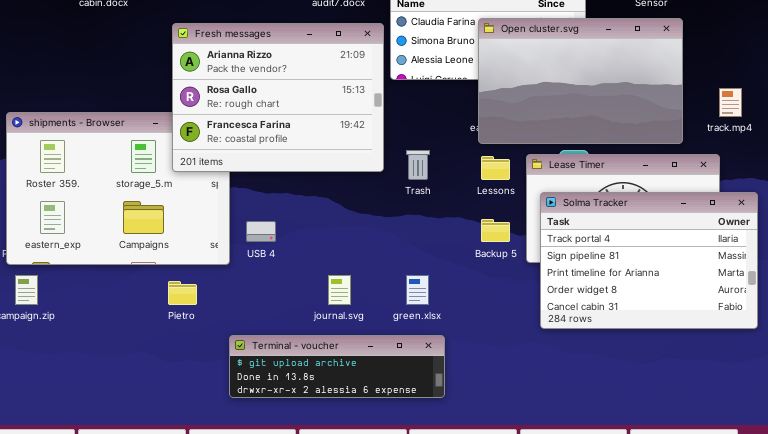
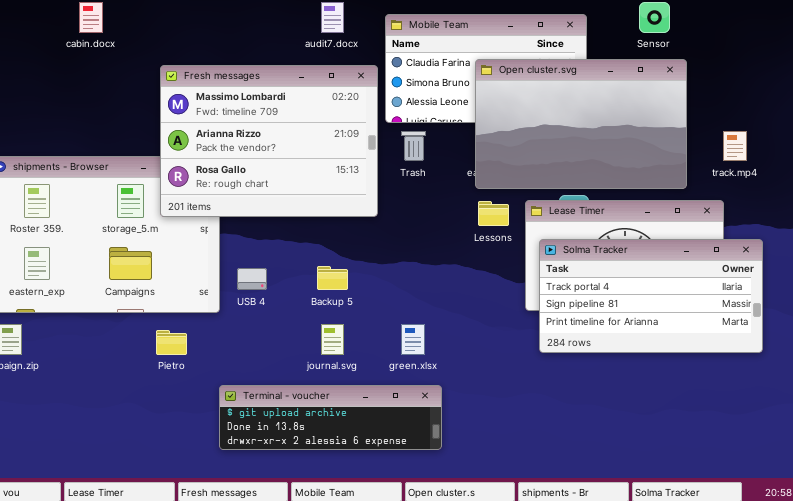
Fresh messages: [172,23,384,172] -> [160,65,378,217], scrolled up 1 row
Trash: [406,150,430,180] -> [401,131,426,161], moved
Solma Tracker: [540,192,758,329] -> [539,239,763,353], resized
Backup 5: [481,219,510,242] -> [317,266,348,290], moved

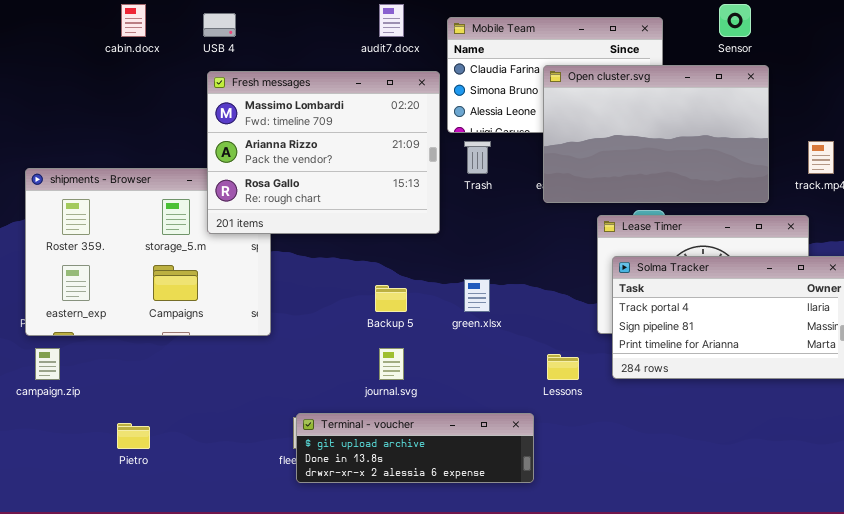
Lessons: [478,201,509,226] -> [547,354,579,380], moved
USB 4: [237,268,267,290] -> [203,13,236,37], moved
green.xlsx: [401,324,425,355] -> [464,279,490,312], moved
Pietro: [156,330,187,355] -> [117,423,150,449], moved
Terminal - voucher: [219,385,442,450] -> [296,413,534,483], moved

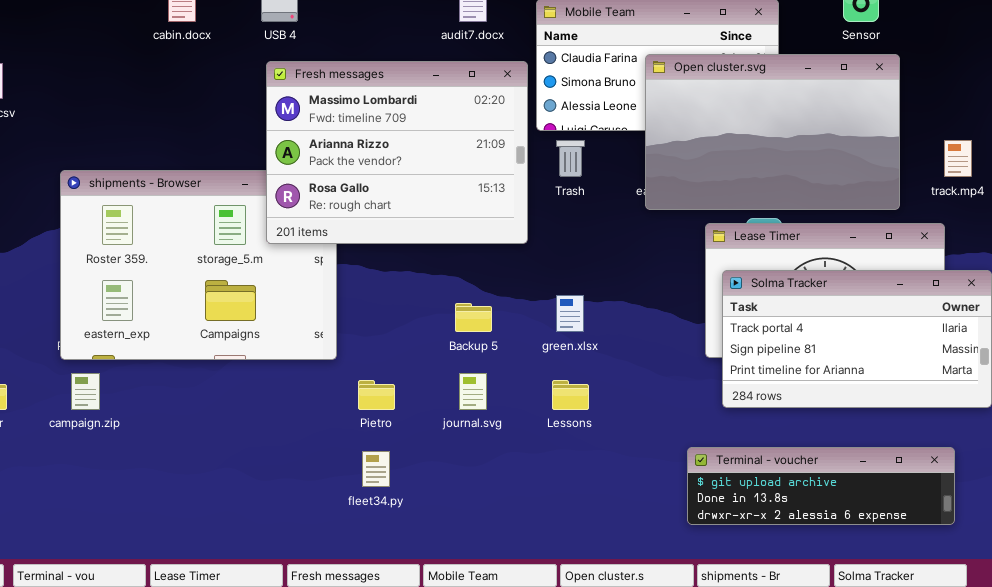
Lessons: [547,354,579,380] -> [552,380,589,410], moved
Terminal - voucher: [296,413,534,483] -> [687,447,955,525], moved
Pietro: [117,423,150,449] -> [358,380,395,410], moved

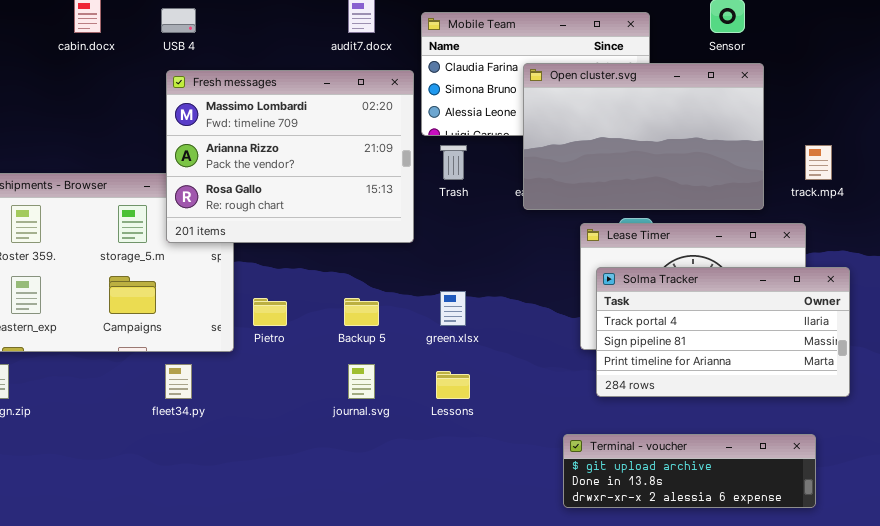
Pietro: [358,380,395,410] -> [253,298,287,326], moved
fleet34.py: [362,451,390,487] -> [165,364,192,399], moved

